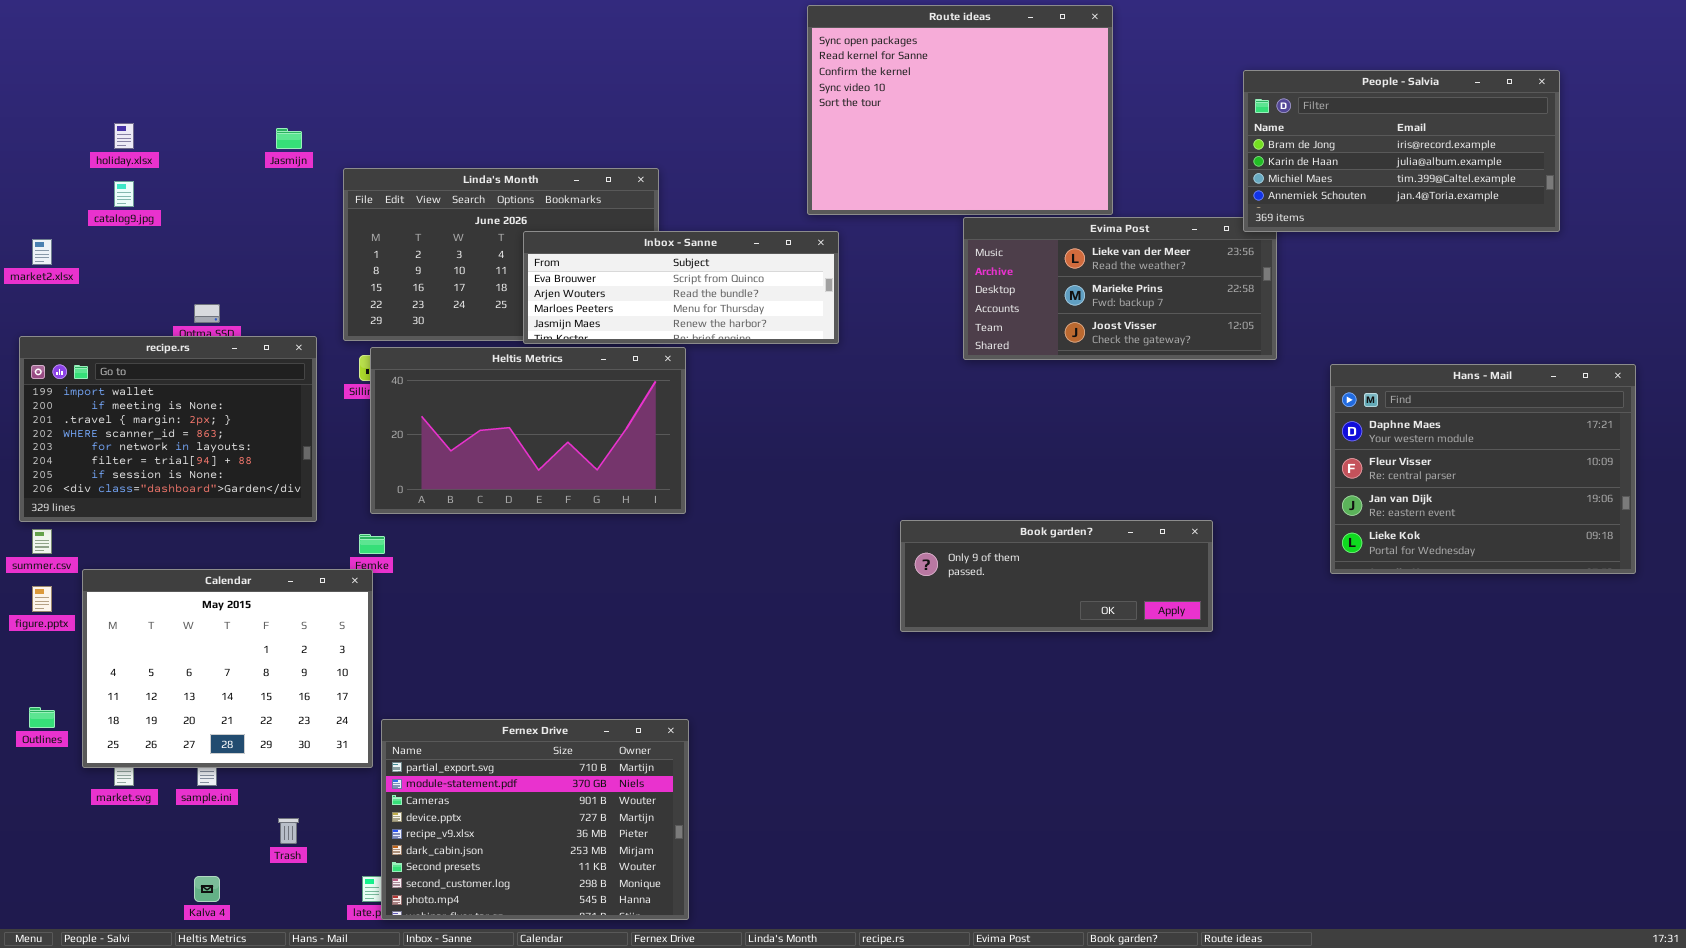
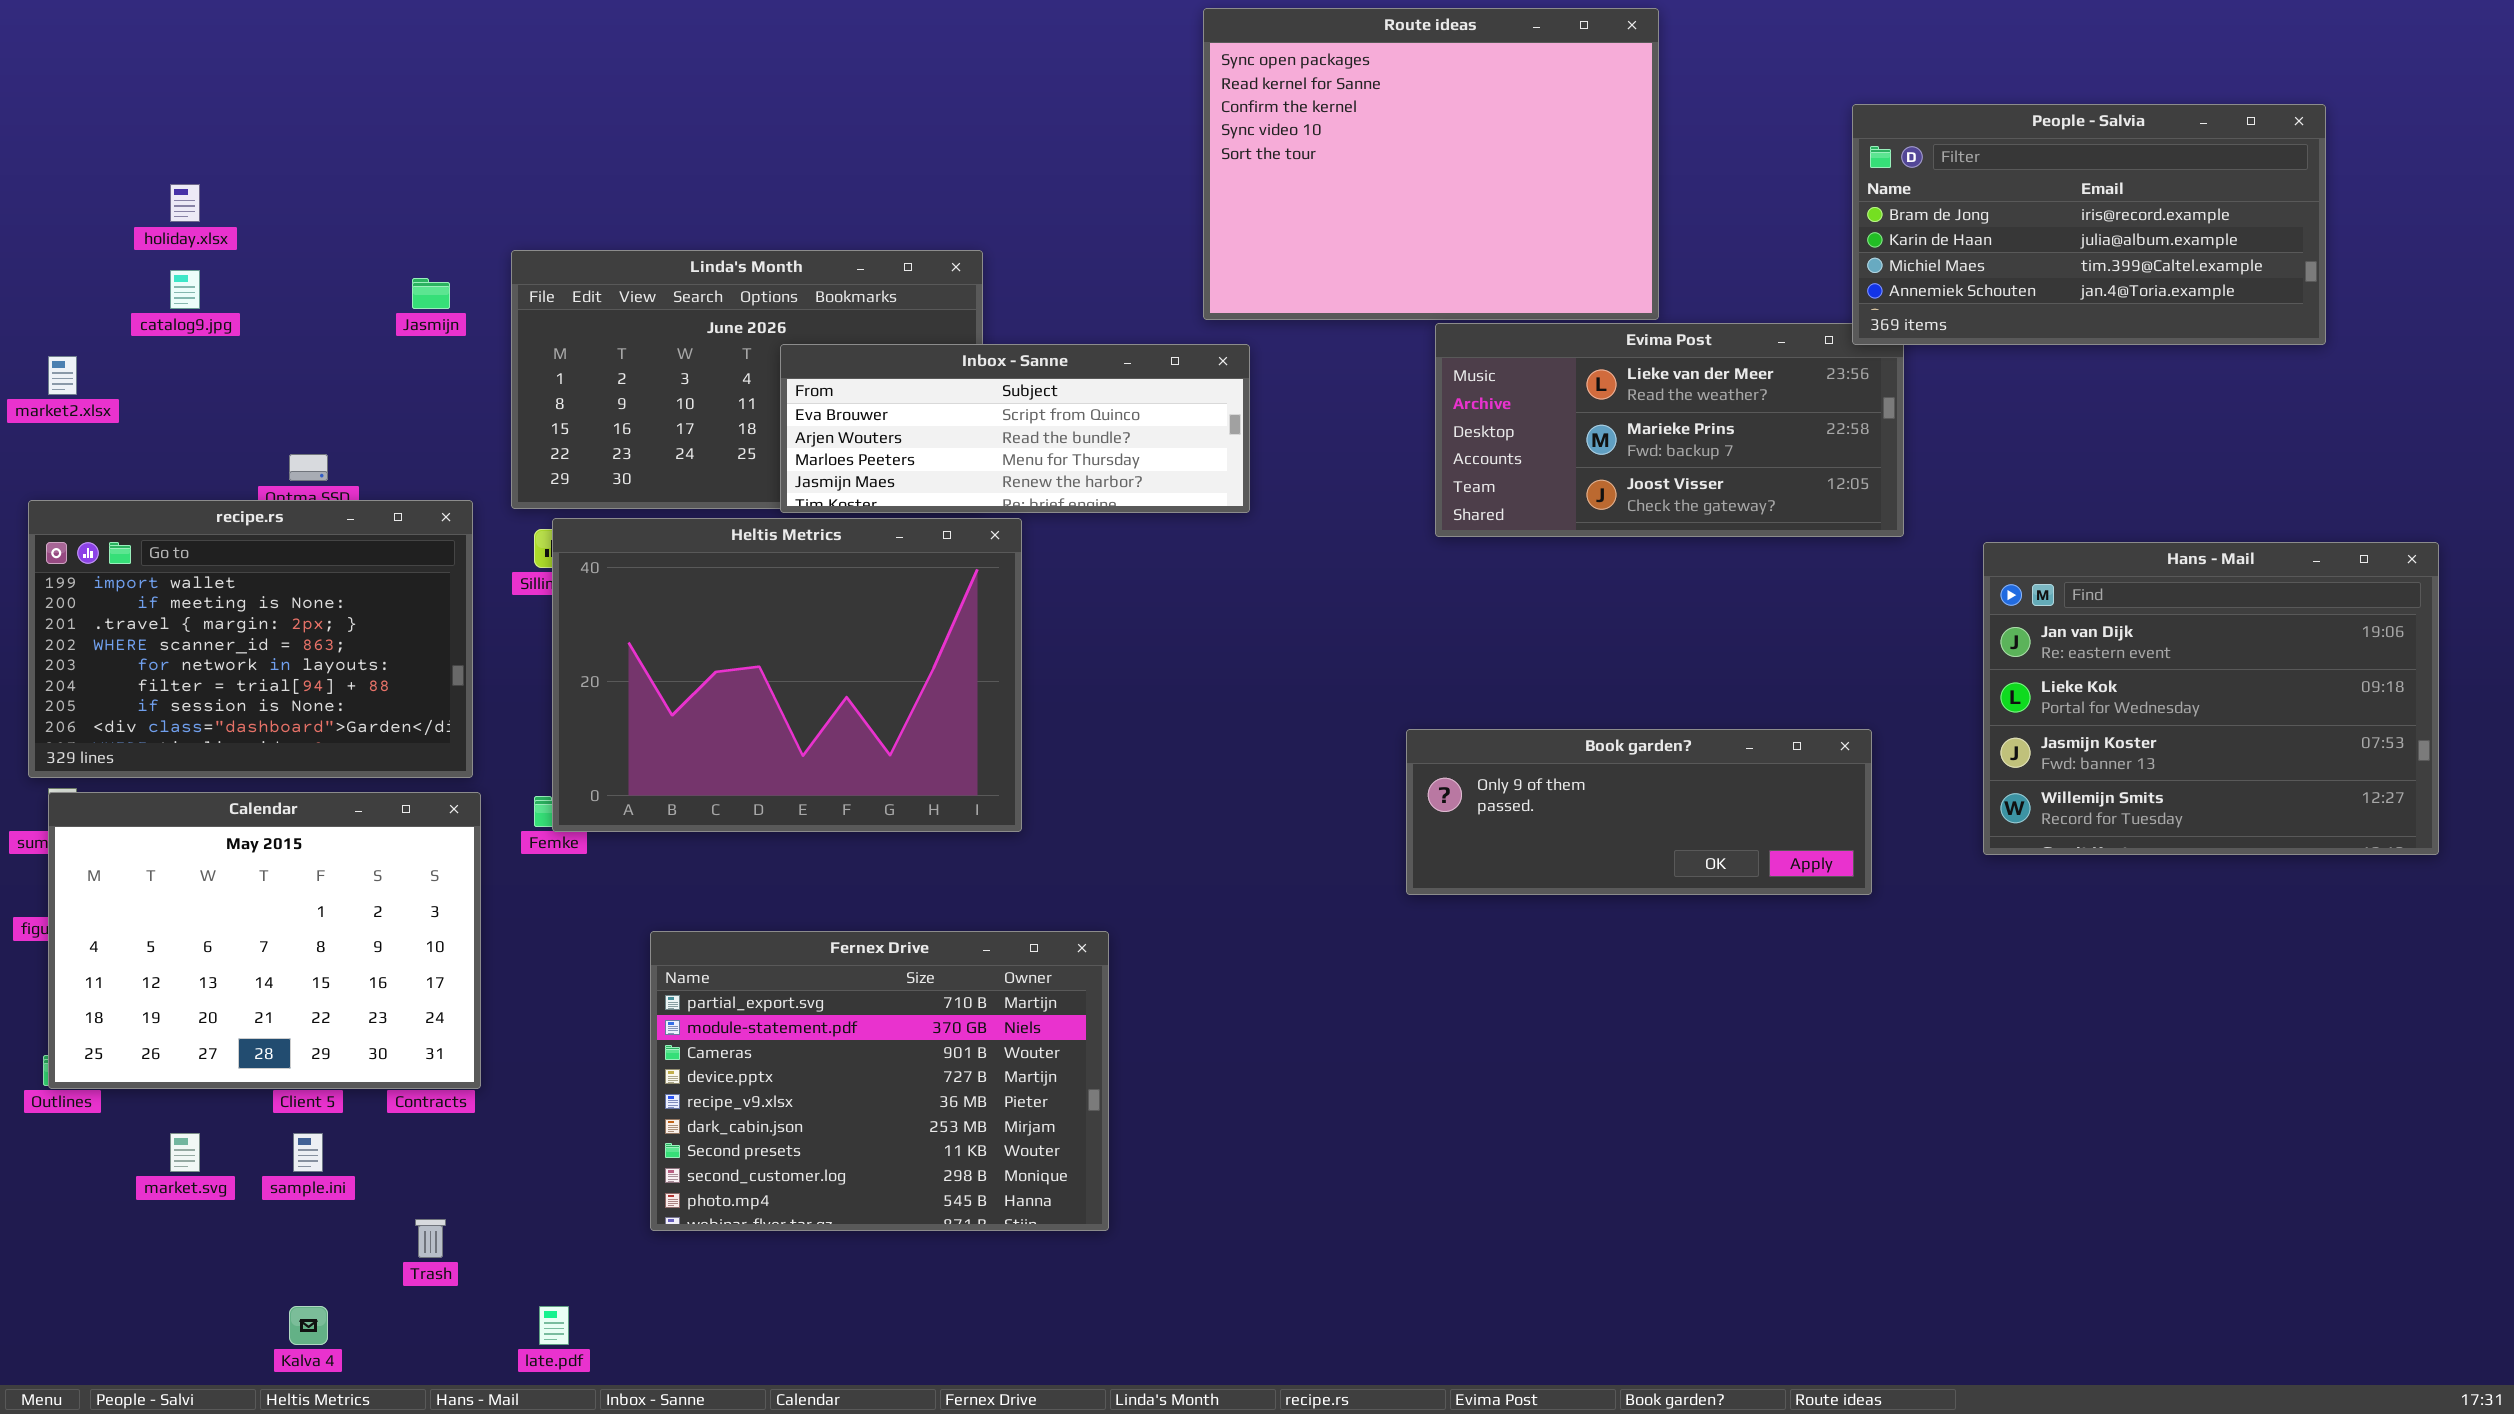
Jasmijn: [276,128,302,149] -> [412,278,450,309], moved
Heltis Metrics: [370,347,686,514] -> [552,518,1022,832], resized
Hans - Mail: [1330,364,1636,574] -> [1983,542,2439,855], scrolled down 2 rows
Book garden?: [900,520,1213,632] -> [1406,729,1872,895], moved
Calendar: [82,569,373,768] -> [48,792,481,1089], moved
Fernex Drive: [381,719,689,920] -> [650,931,1109,1231], moved

